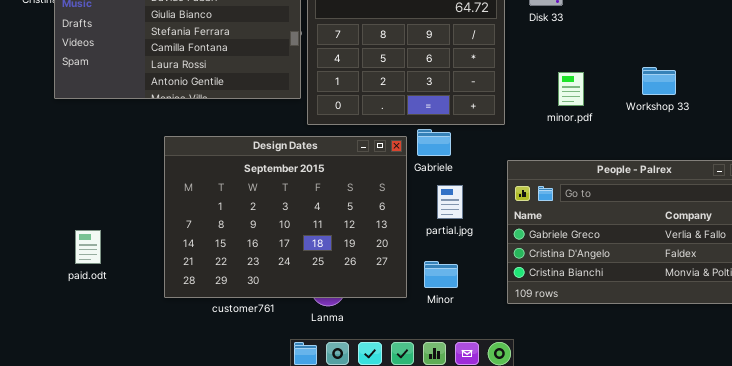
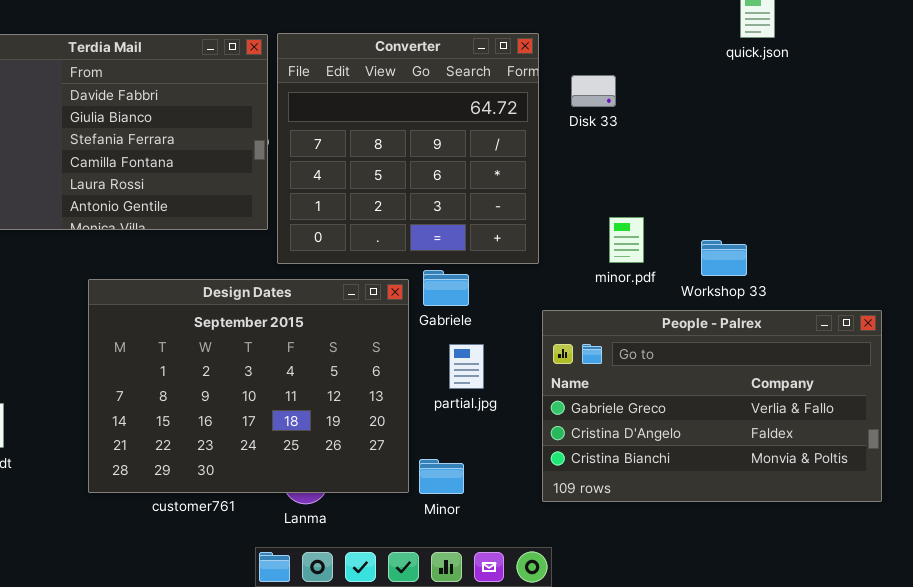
Workshop 33: [642,67,676,95] -> [701,240,747,276], moved
minor.pdf: [558,72,584,106] -> [609,217,644,263], moved
Minor: [424,261,458,288] -> [419,459,464,494], moved

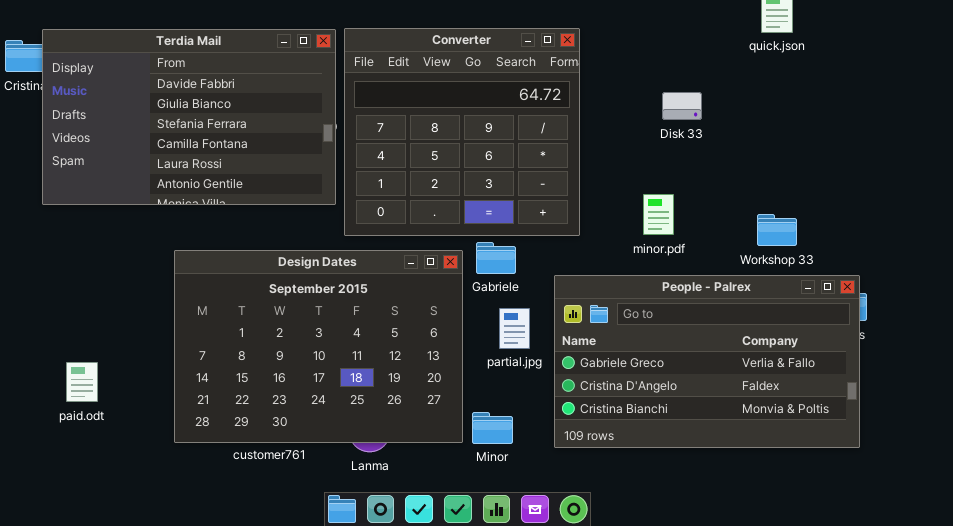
Disk 33: [571,75,616,107] -> [662,92,702,120], moved
Workshop 33: [701,240,747,276] -> [757,214,797,246], moved
People - Palrex: [542,310,882,502] -> [554,275,860,448], moved

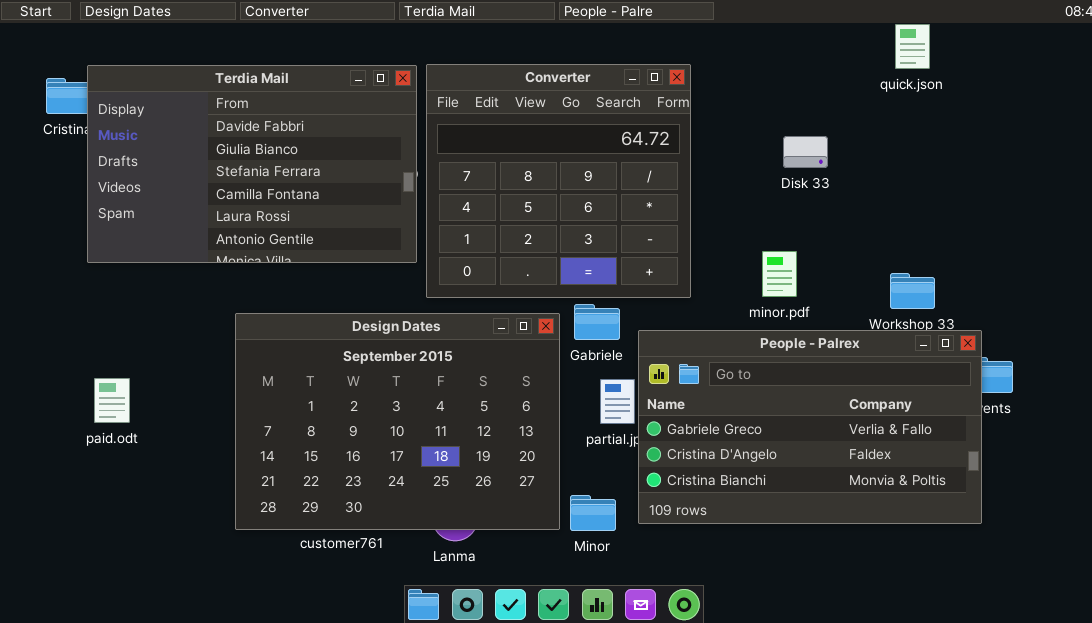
People - Palrex: [554,275,860,448] -> [638,330,982,524], moved
paid.odt: [66,362,98,402] -> [94,378,130,423], moved

